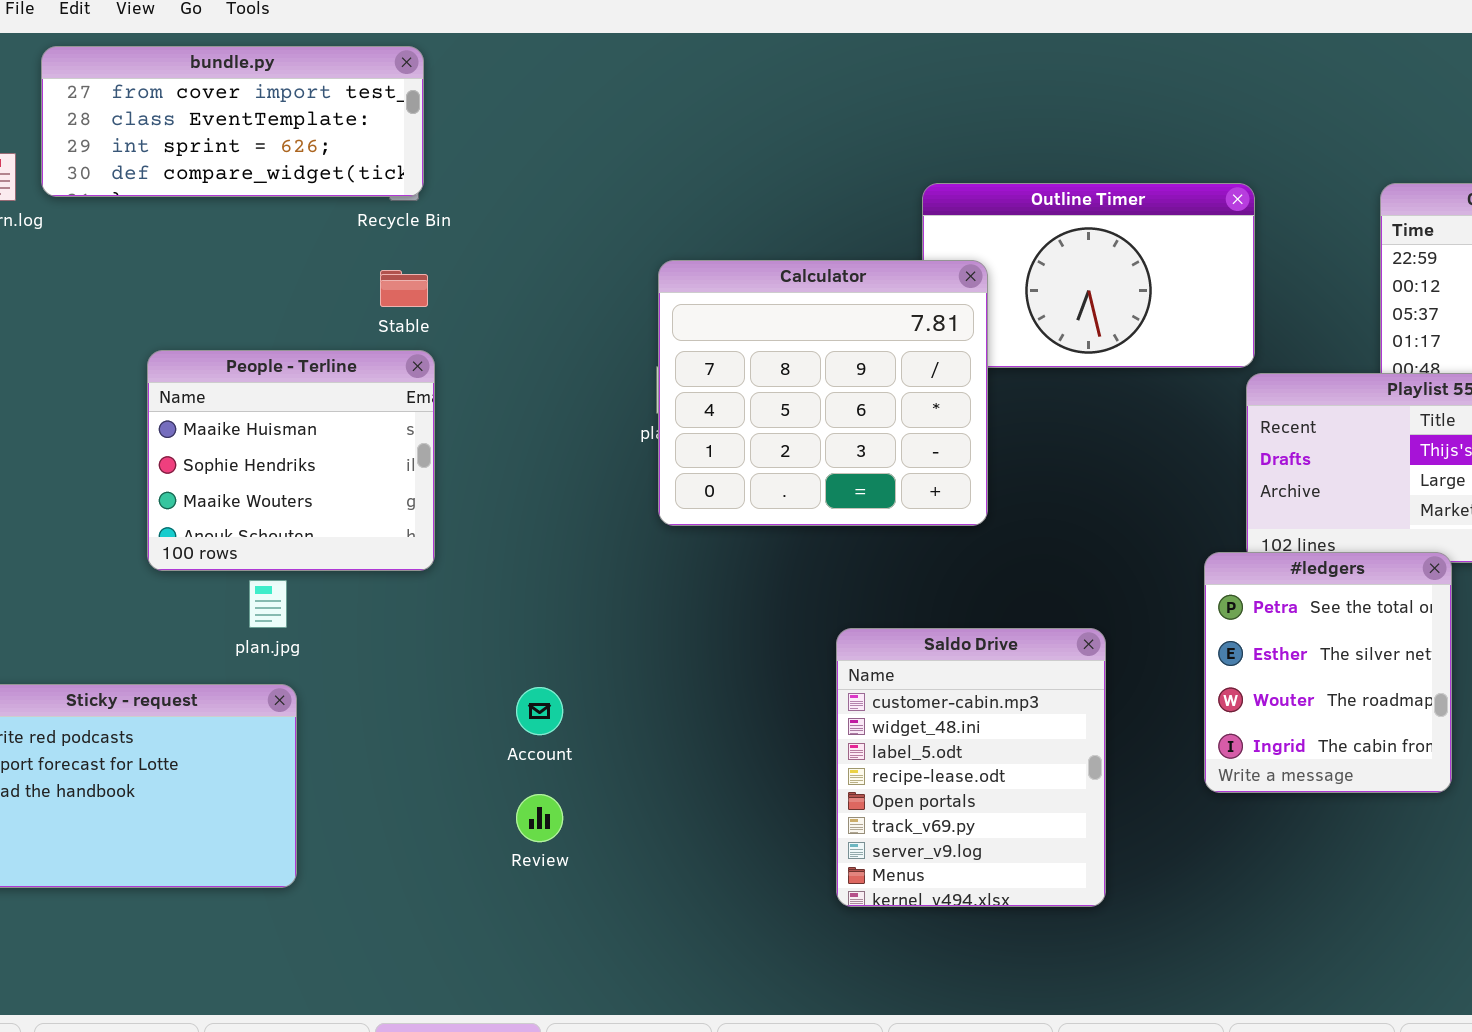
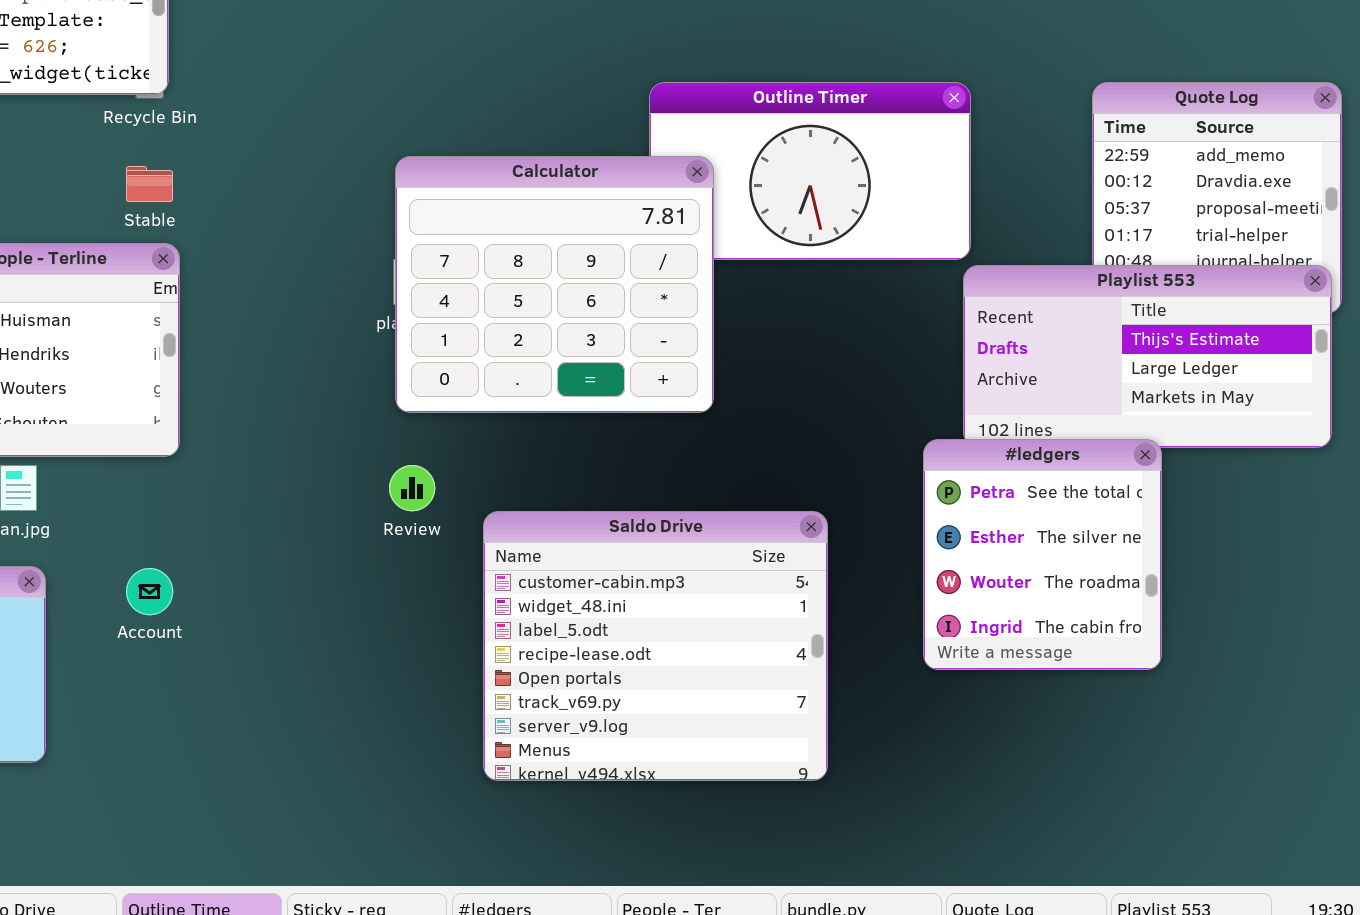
Saldo Drive: [836,628,1106,907] -> [483,511,828,781], resized
Account: [516,687,563,735] -> [126,568,173,615], moved
Review: [516,794,563,842] -> [389,465,435,511], moved

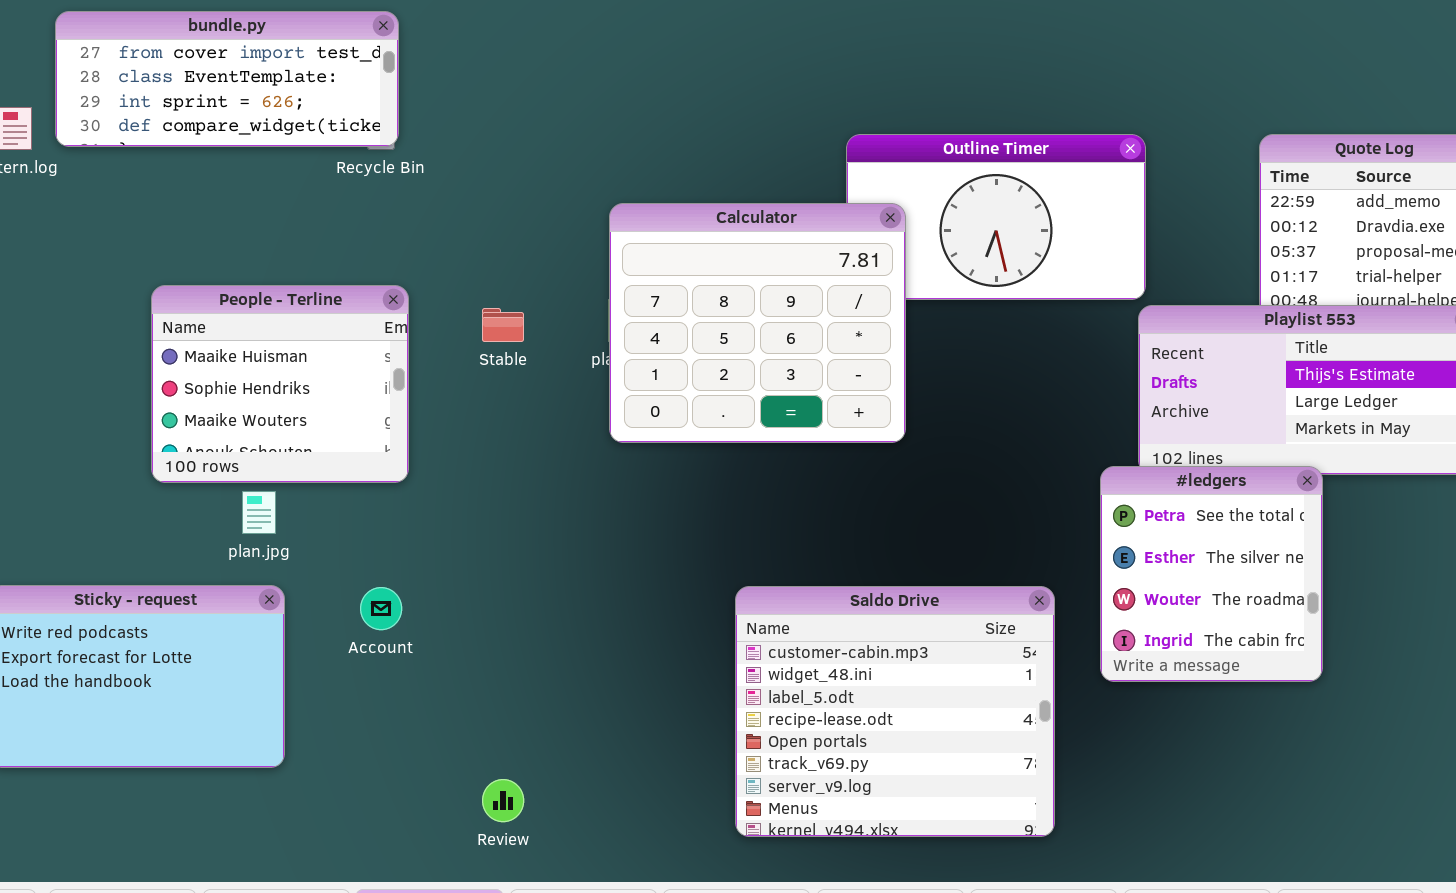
Stable: [126,166,173,202] -> [482,308,524,342], moved
Review: [389,465,435,511] -> [482,779,524,822], moved
Saldo Drive: [483,511,828,781] -> [735,586,1055,837], moved

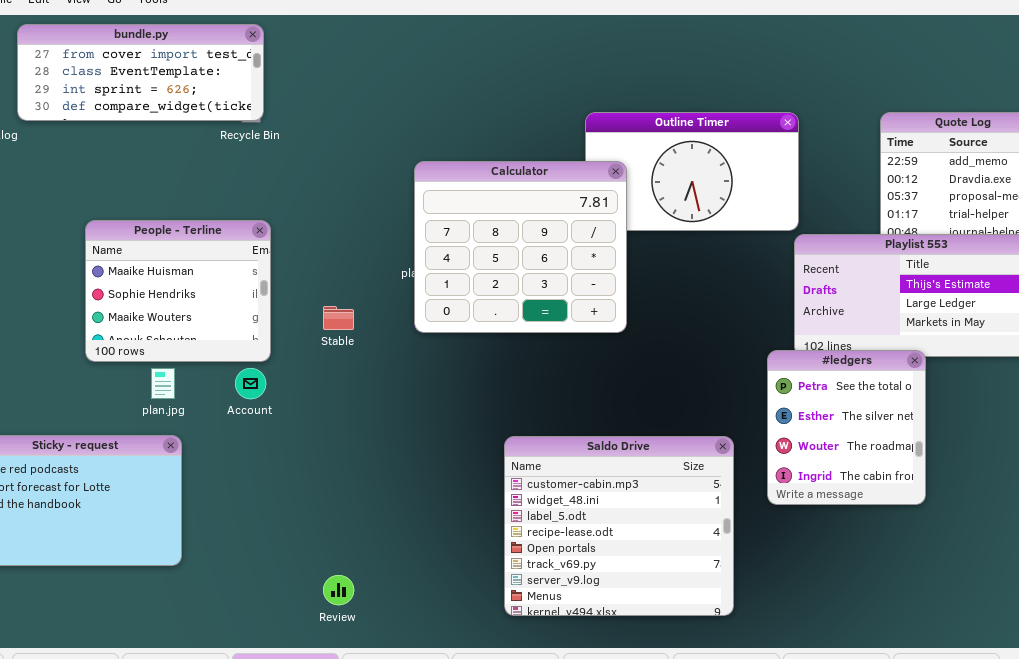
Stable: [482,308,524,342] -> [323,306,354,330], moved
Account: [360,587,402,630] -> [235,368,266,399], moved

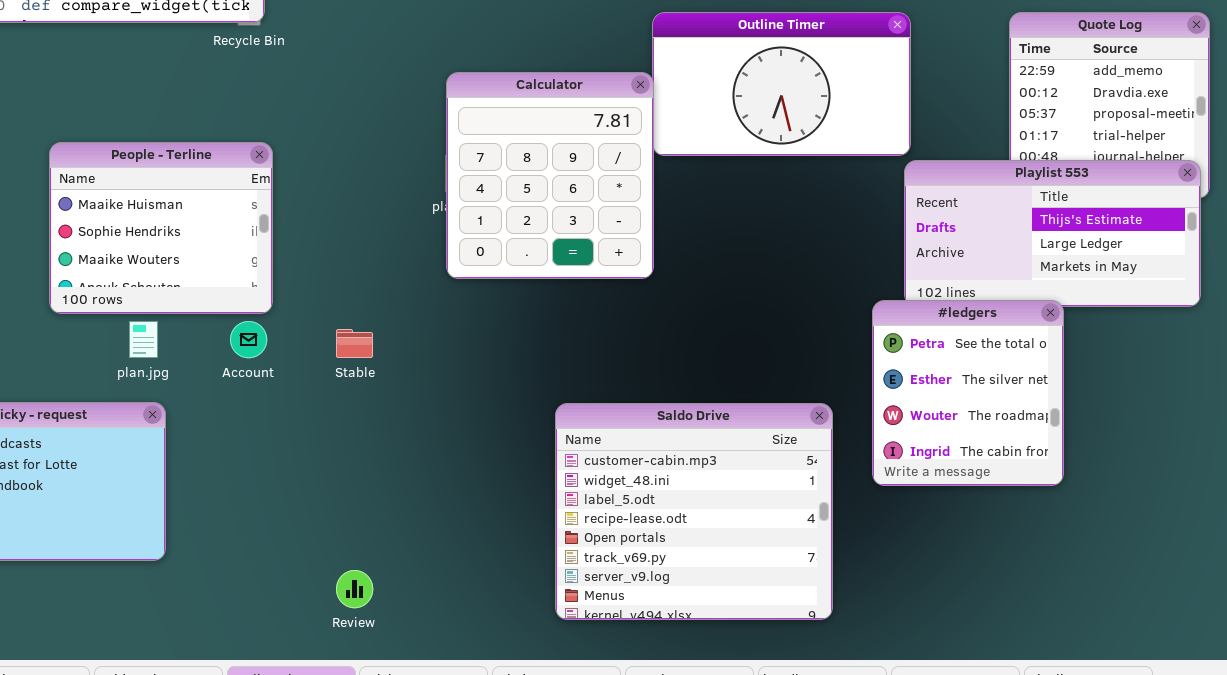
Calculator: [414,161,627,333] -> [446,72,654,279], resized
Stable: [323,306,354,330] -> [336,329,373,358], moved

